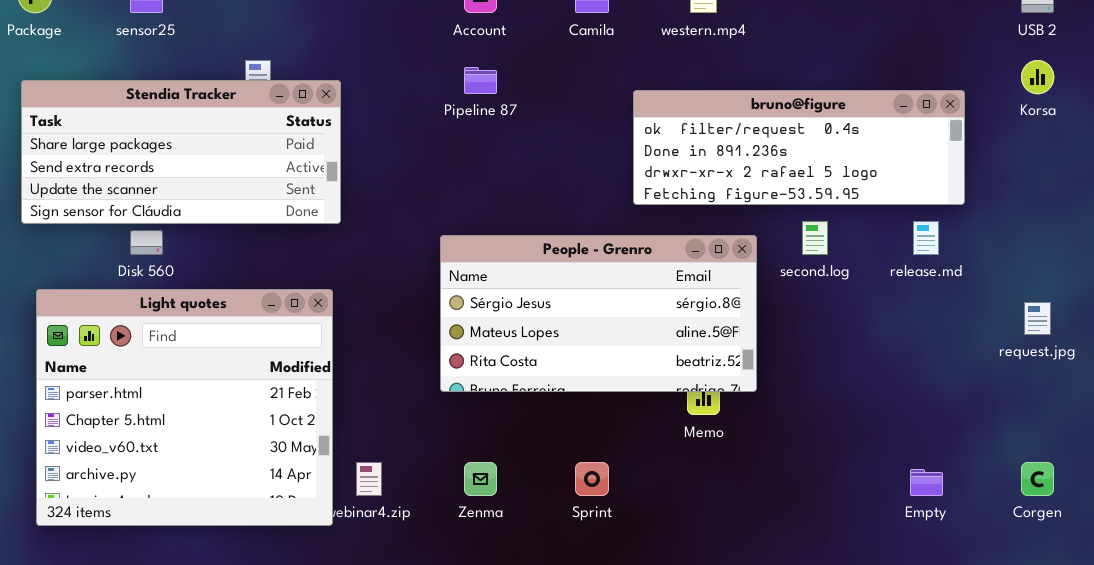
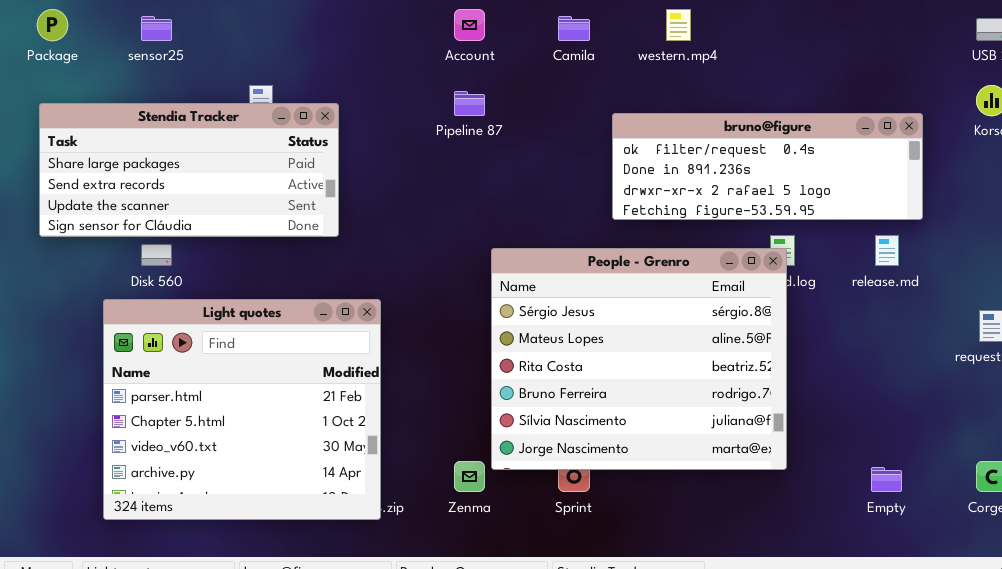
People - Grenro: [440,235,757,392] -> [491,248,787,470], moved, resized
Light quotes: [36,289,333,526] -> [103,299,381,520], moved

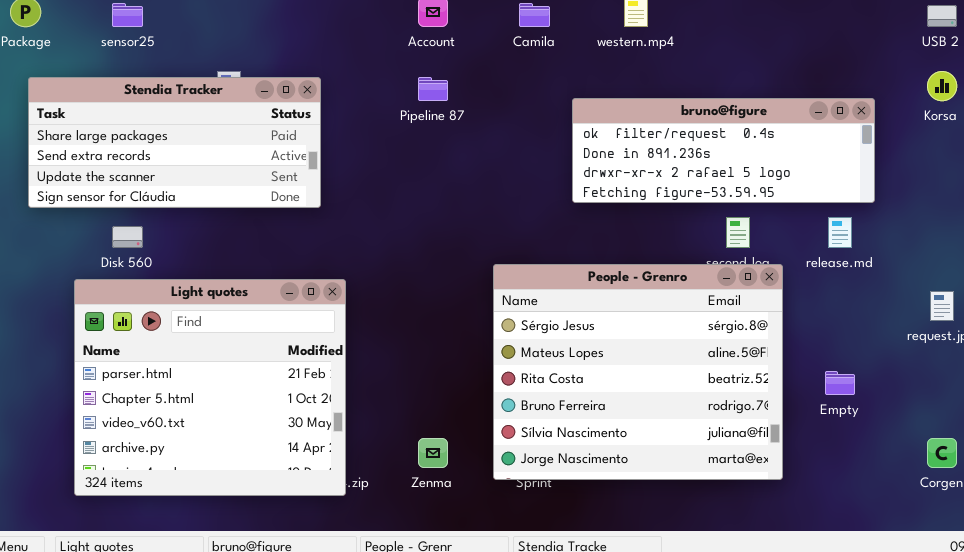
Stendia Tracker: [39,103,339,237] -> [28,77,321,208], moved
People - Grenro: [491,248,787,470] -> [493,264,783,480], moved
Empty: [871,467,902,492] -> [825,371,855,395], moved

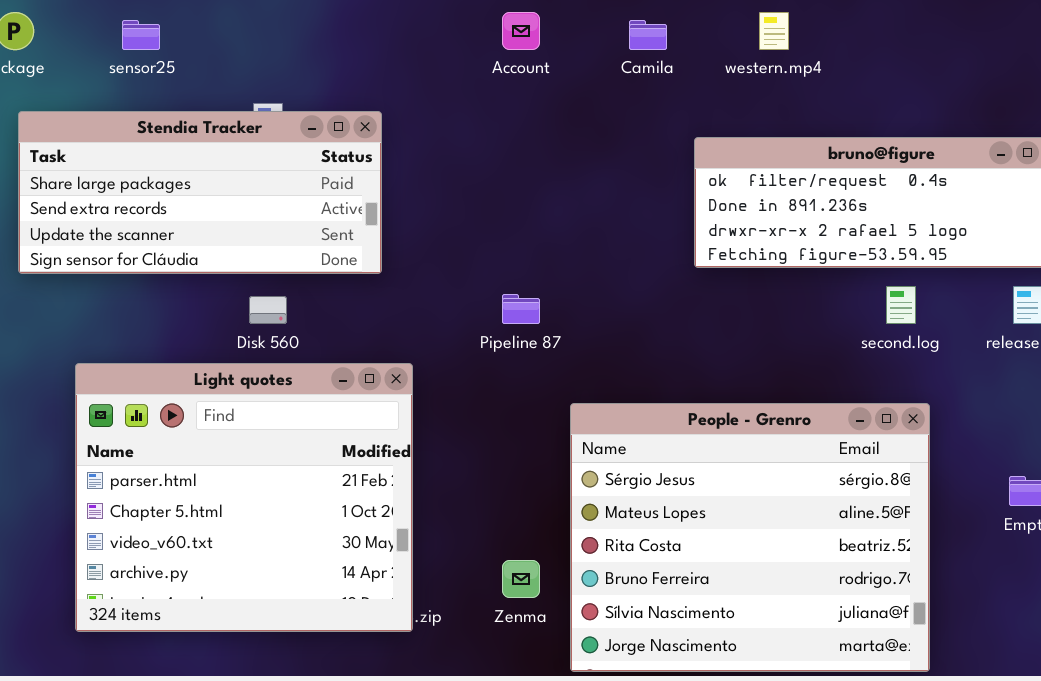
Pipeline 87: [418,77,448,101] -> [502,294,540,324], moved
Disk 560: [112,226,143,248] -> [249,296,287,324], moved
People - Grenro: [493,264,783,480] -> [570,403,930,672], moved

